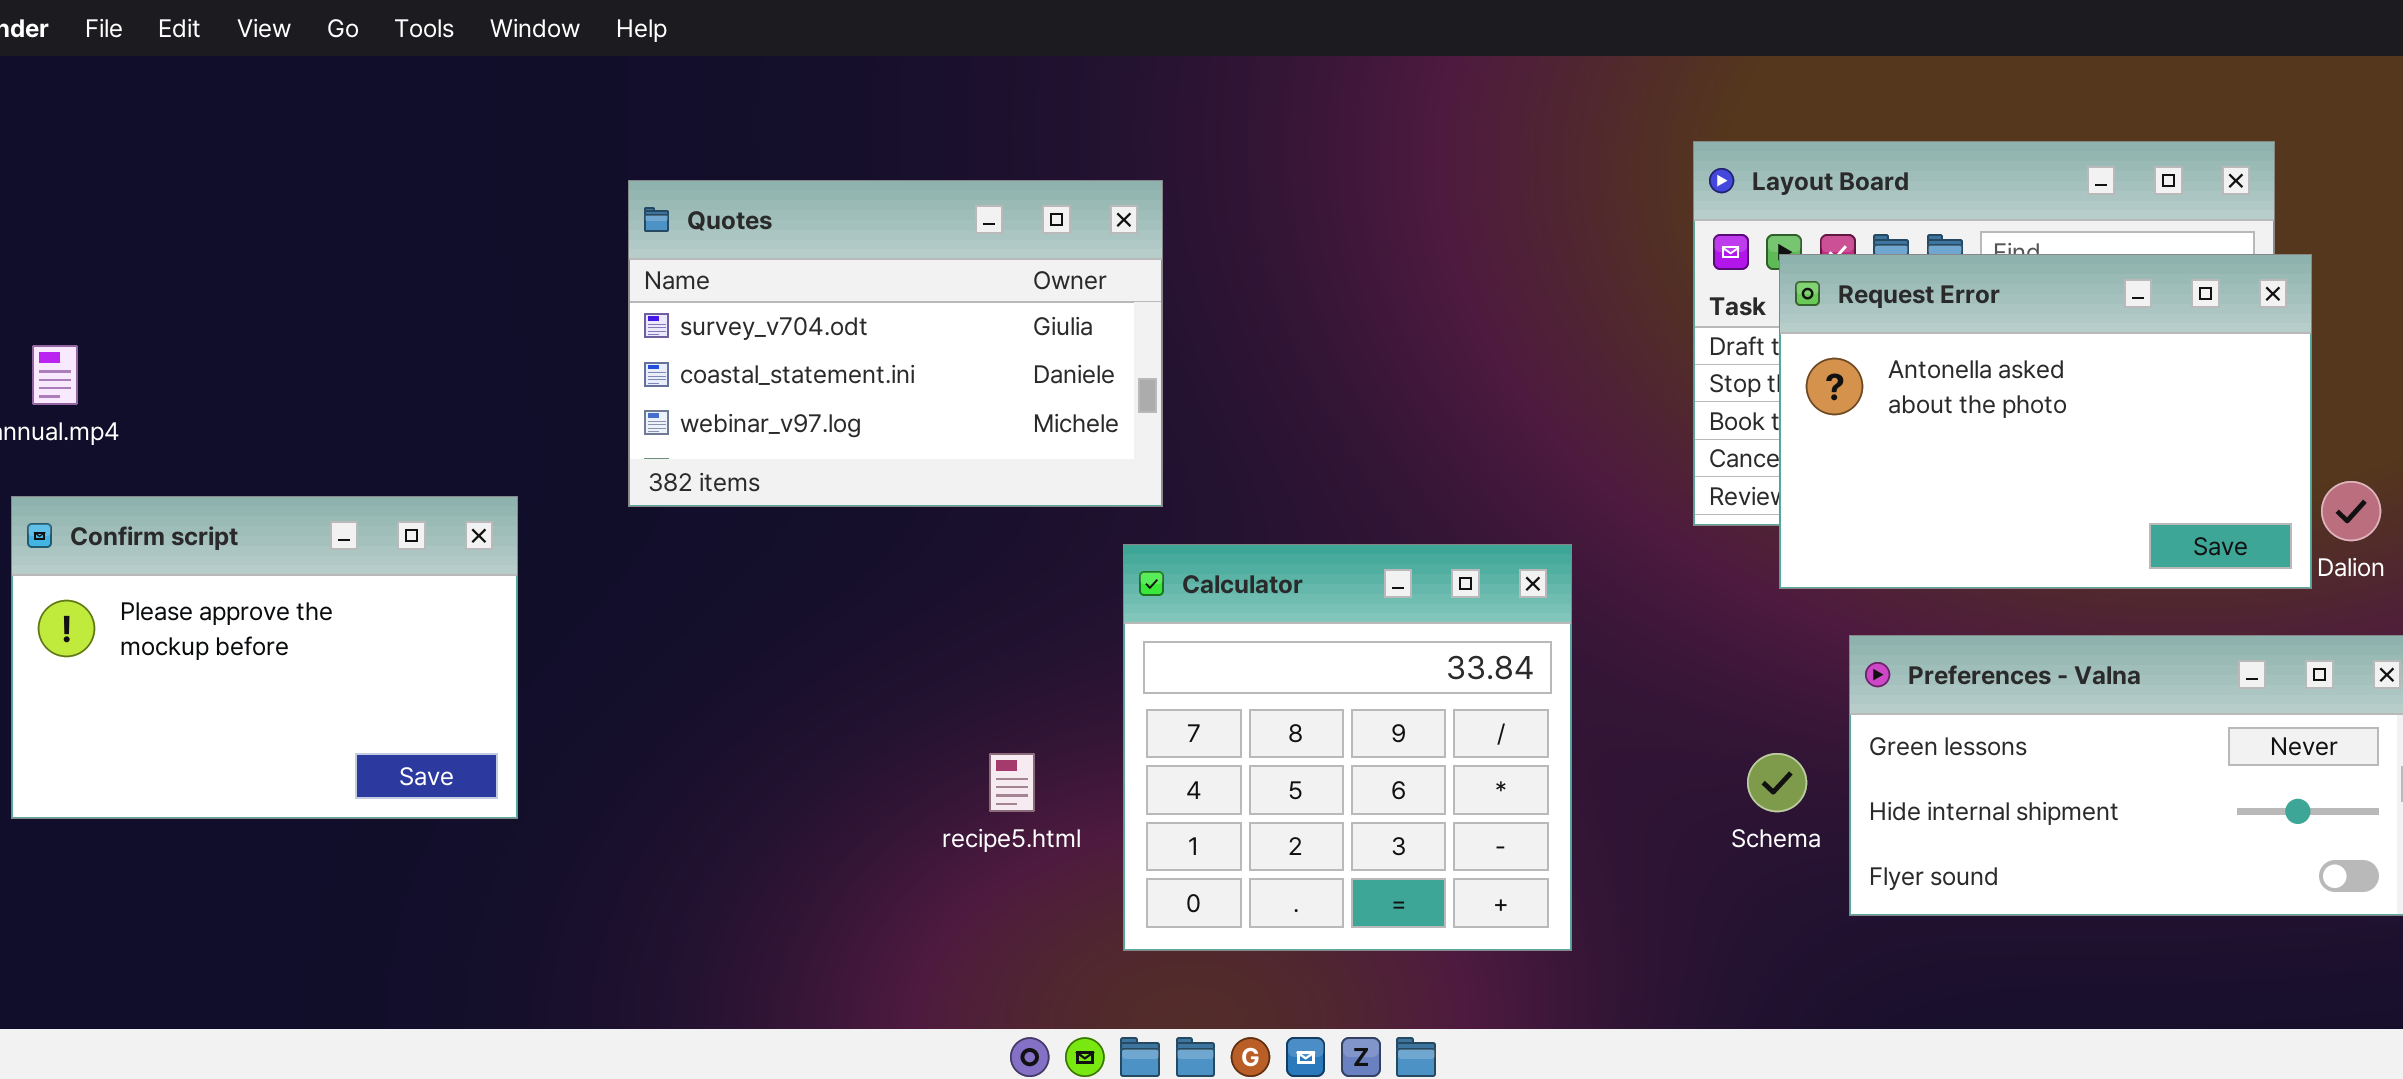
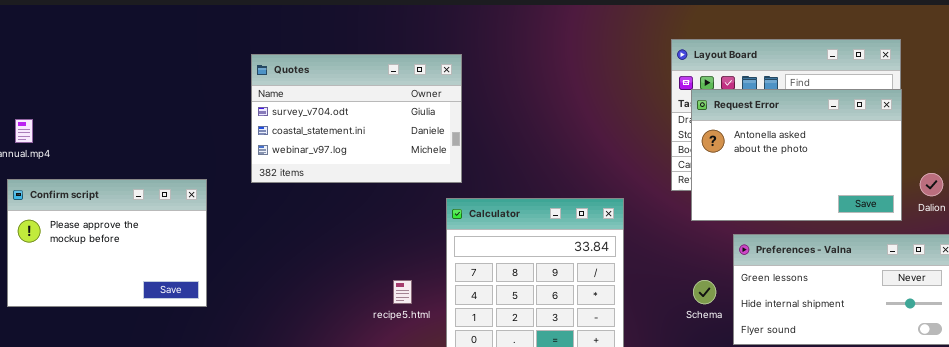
Request Error: [1779,254,2312,589] -> [691,89,902,221], moved

